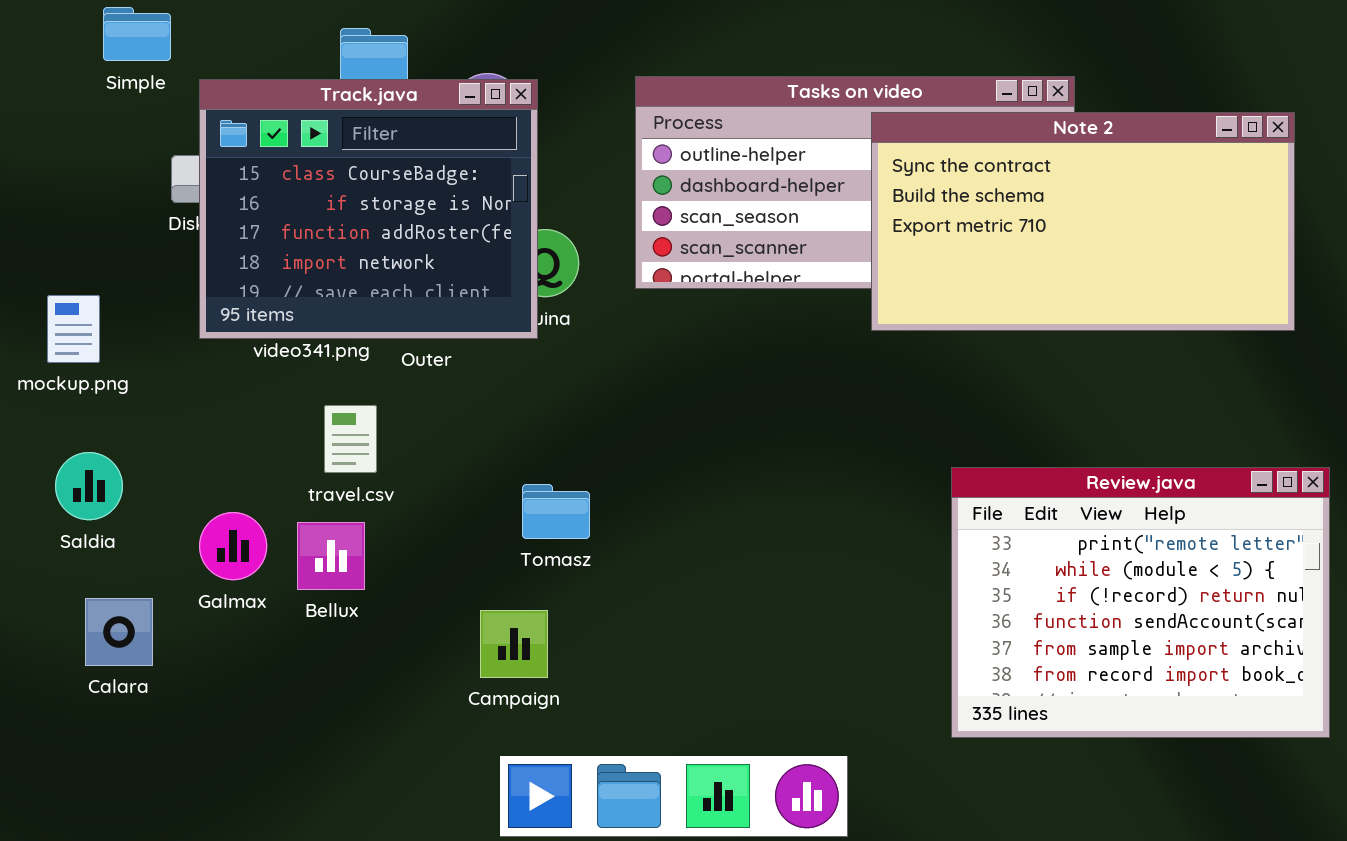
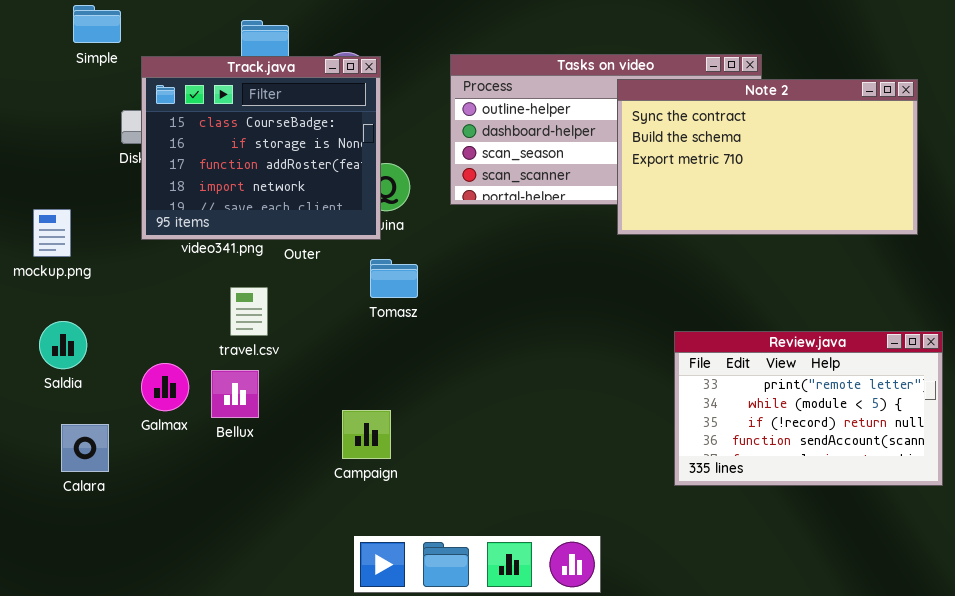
Review.java: [951,467,1330,738] -> [674,331,943,486], resized
Tomasz: [522,484,590,539] -> [370,259,418,298], moved
Campaign: [480,610,548,678] -> [342,410,391,459], moved

